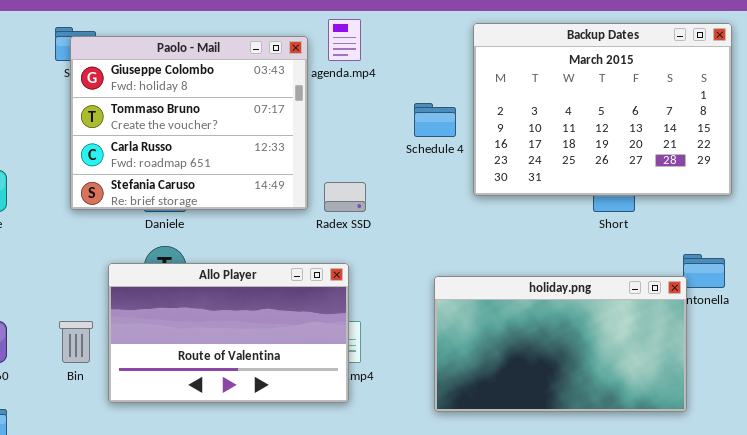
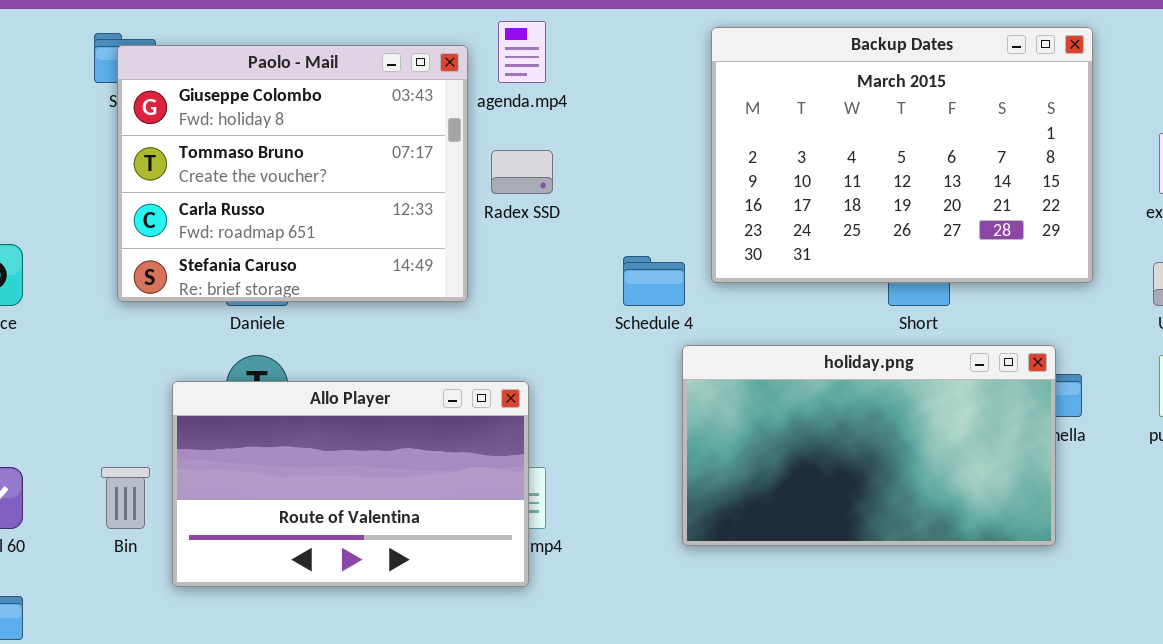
Schedule 4: [414,103,456,137] -> [623,256,685,306], moved
Radex SSD: [324,182,366,212] -> [491,150,553,194], moved
holiday.png: [434,276,687,412] -> [682,345,1056,546], moved

